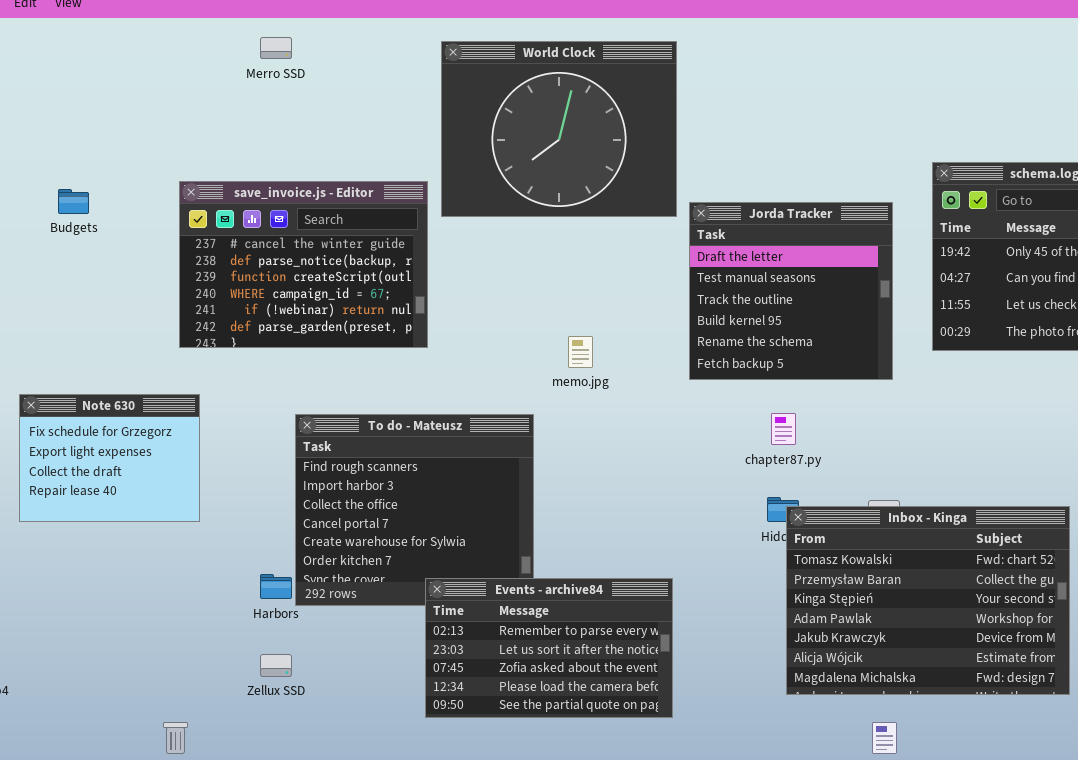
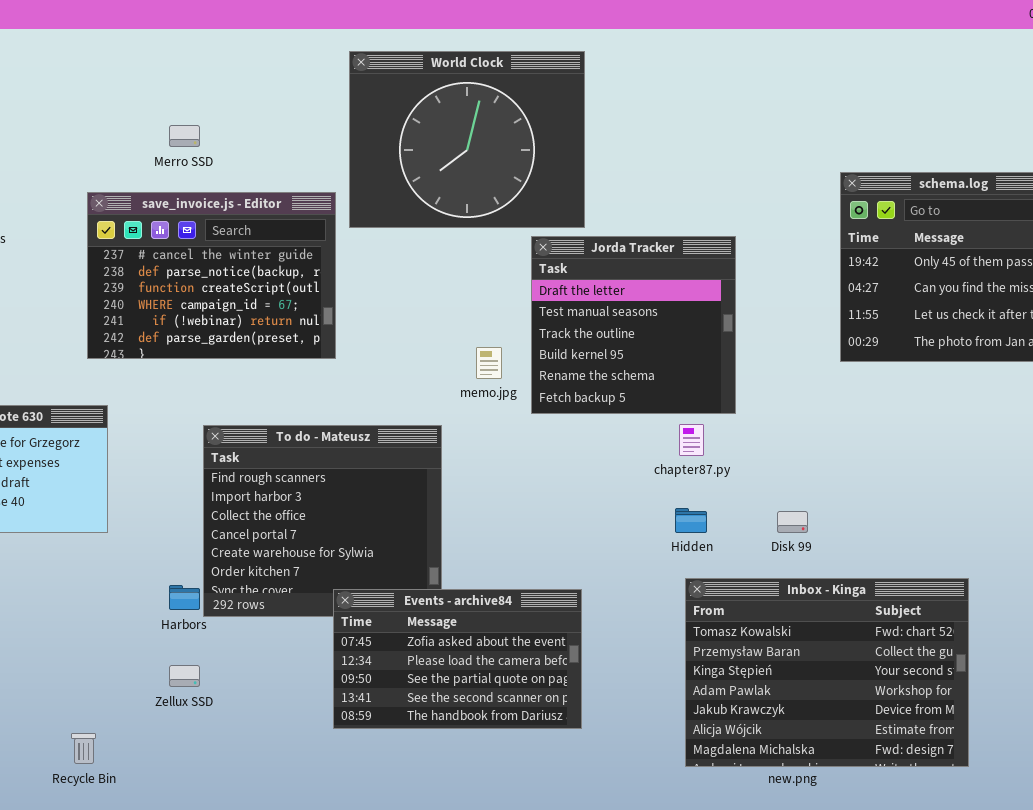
Merro SSD: [260,37,292,59] -> [169,125,200,147], moved
Jorda Tracker: [689,202,893,380] -> [531,236,736,414], moved
Inbox - Kinga: [786,506,1070,695] -> [685,578,969,767], moved
Events - archive84: [425,578,673,718] -> [333,589,582,729], scrolled down 2 rows

